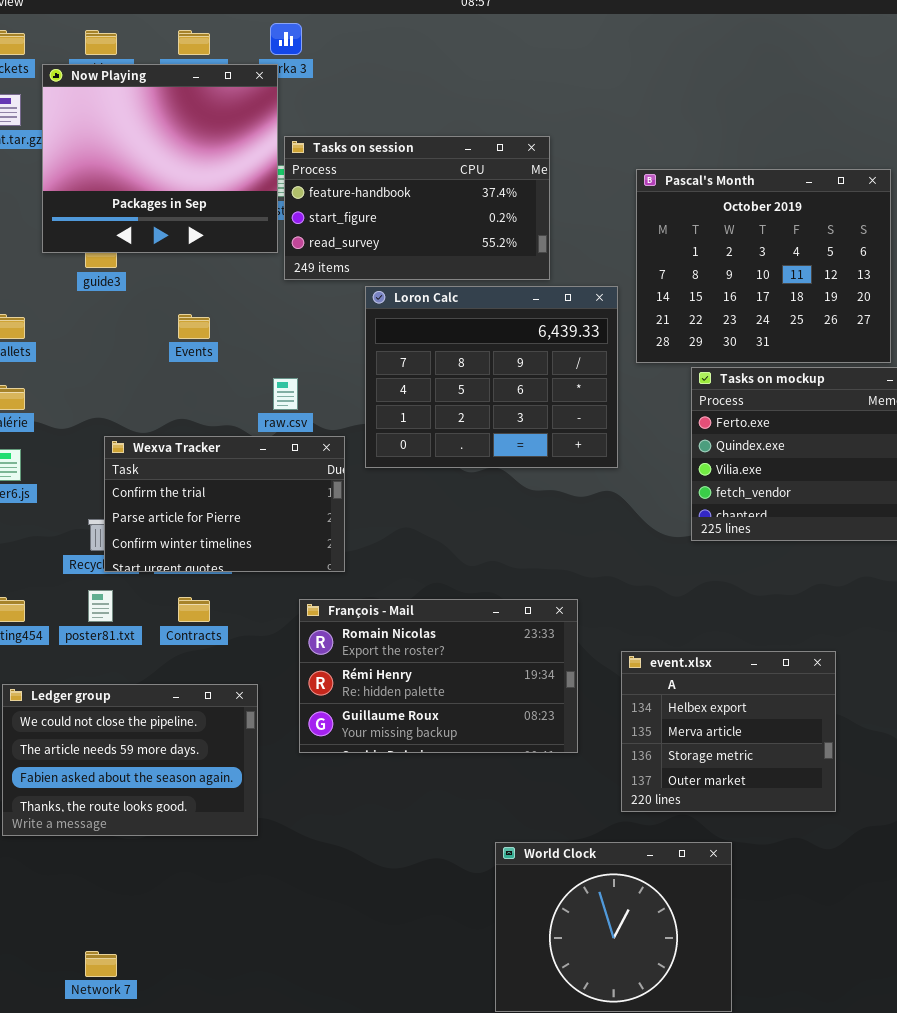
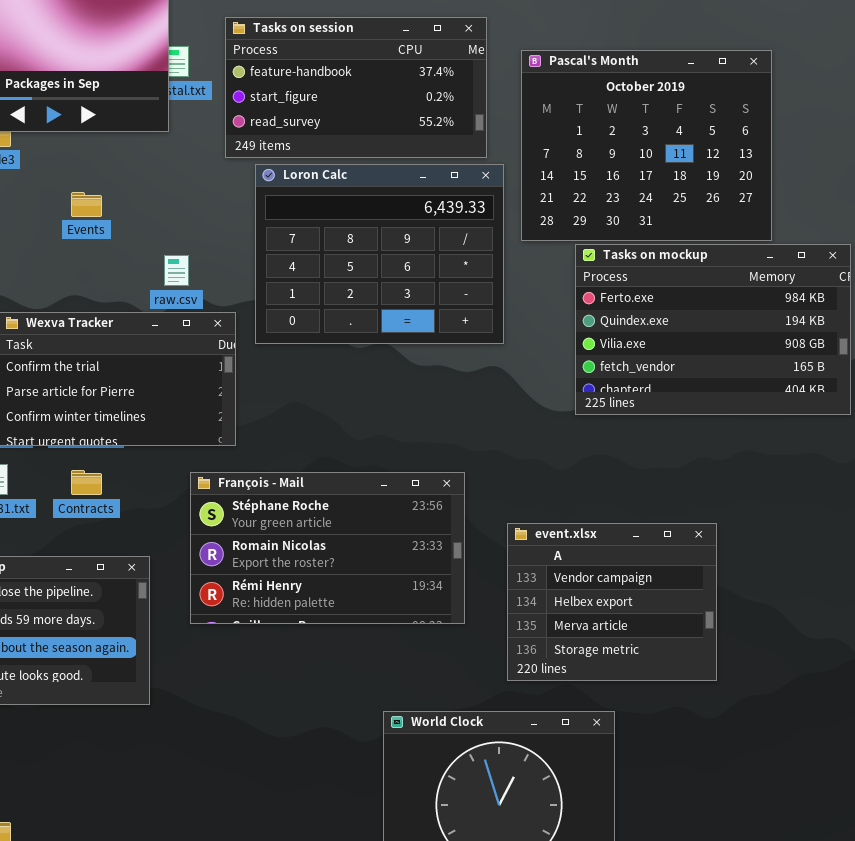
Tasks on session: [284,136,550,280] -> [225,17,487,158], moved
François - Mail: [299,599,578,753] -> [190,472,465,624], scrolled up 1 row
event.xlsx: [621,651,836,812] -> [507,523,717,681], scrolled up 1 row

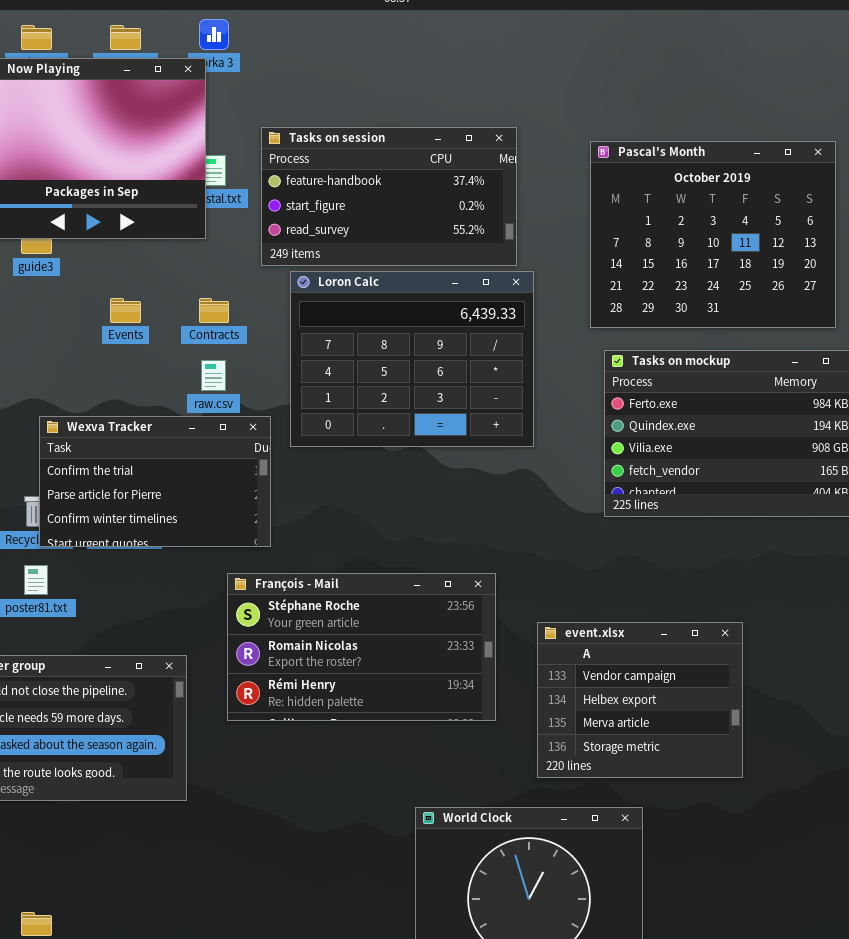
Pascal's Month: [521,50,772,241] -> [590,141,836,328], moved
Contracts: [71,470,102,495] -> [199,298,229,323], moved

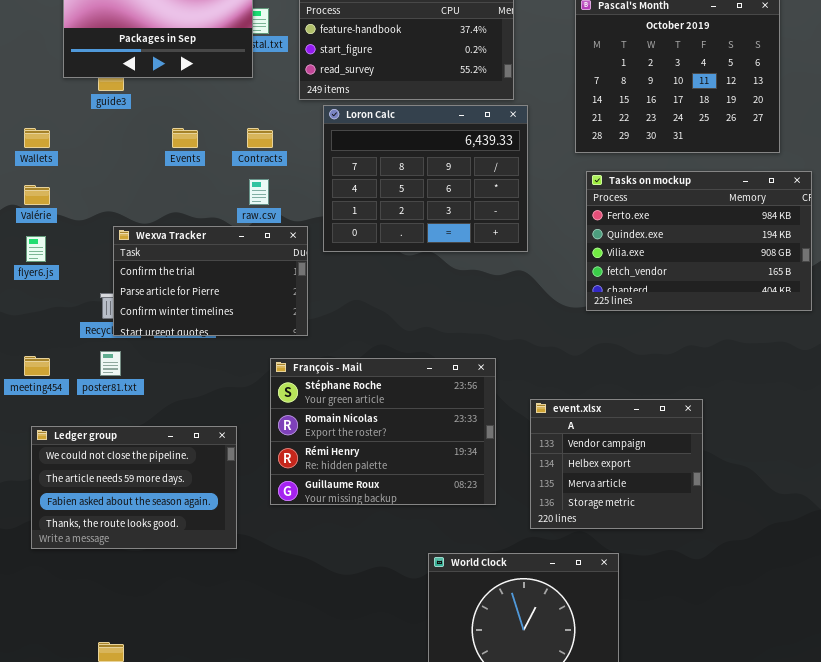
François - Mail: [227,573,496,721] -> [270,358,496,505], resized

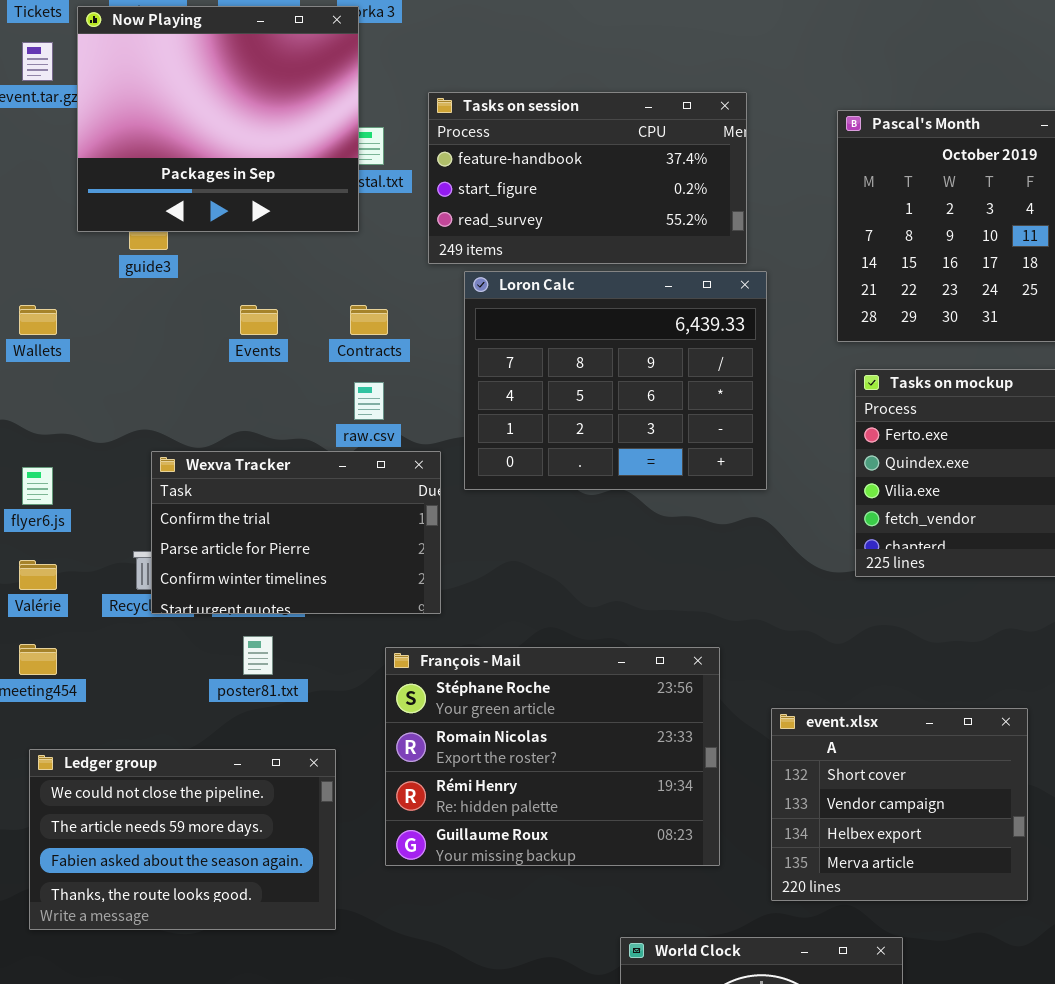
Valérie: [24,185,50,205] -> [19,560,57,590], moved
poster81.txt: [100,351,121,376] -> [243,636,273,675], moved
event.xlsx: [530,399,703,529] -> [771,708,1028,901], scrolled up 1 row

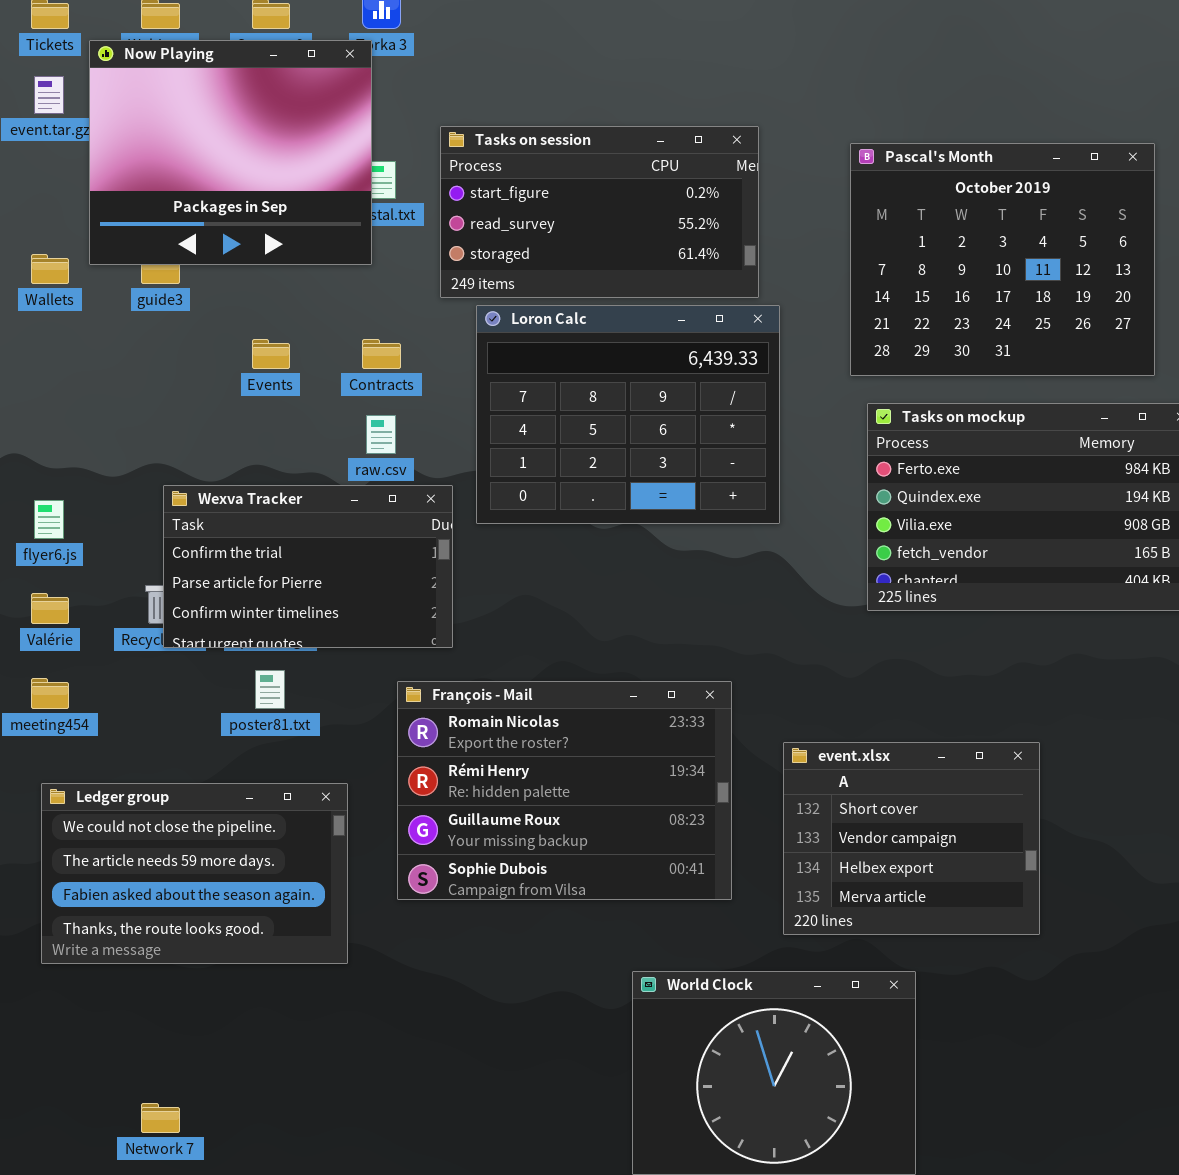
Tasks on session: [428,92,747,264] -> [440,126,759,298], scrolled down 1 row
Wallets: [19,305,57,335] -> [31,254,69,284], moved
François - Mail: [385,647,720,866] -> [397,681,732,900], scrolled down 1 row

